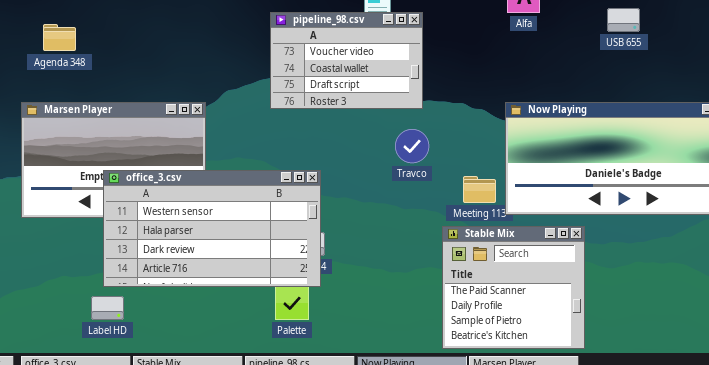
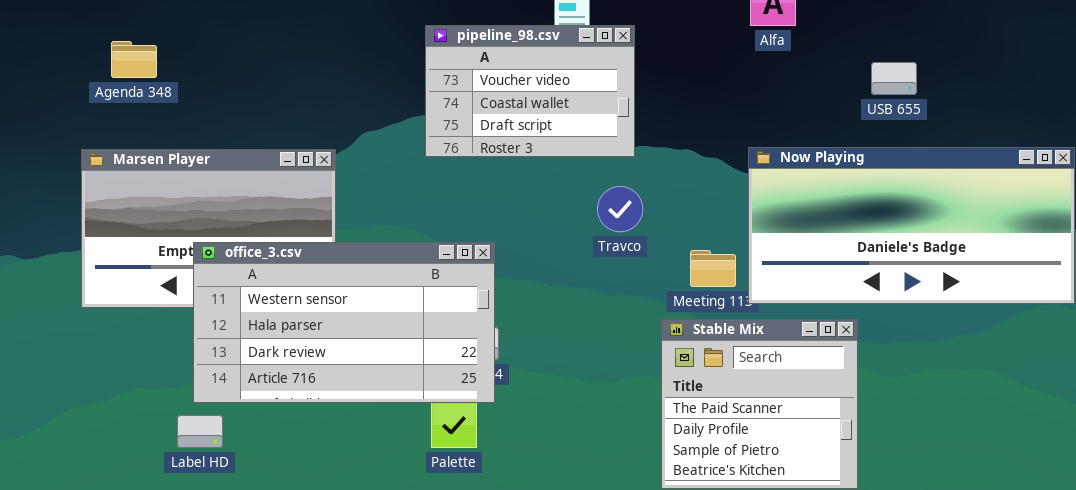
USB 655: [607,8,640,32] -> [871,62,917,95], moved

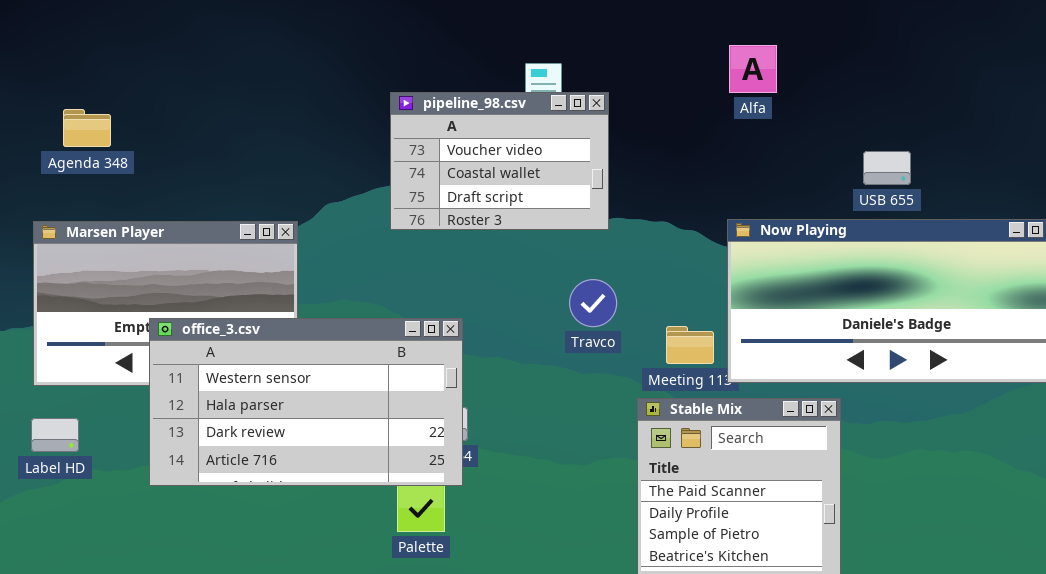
USB 655: [871,62,917,95] -> [863,151,911,185], moved
Travco: [597,186,643,232] -> [569,279,617,327], moved
Label HD: [177,415,223,448] -> [31,418,79,452], moved

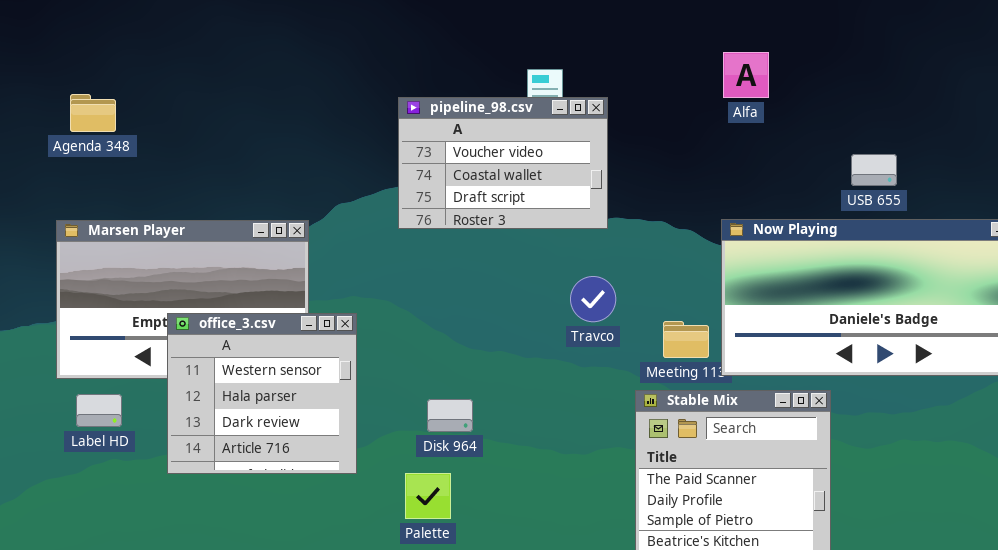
Agenda 348: [63,109,111,147] -> [70,94,116,132], moved
office_3.csv: [149,318,463,486] -> [167,313,357,474], resized
Label HD: [31,418,79,452] -> [76,394,122,427], moved

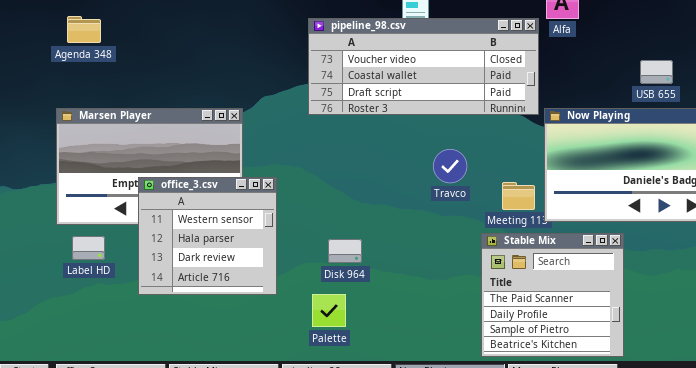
pipeline_98.csv: [398,97,608,229] -> [308,18,539,115], resized

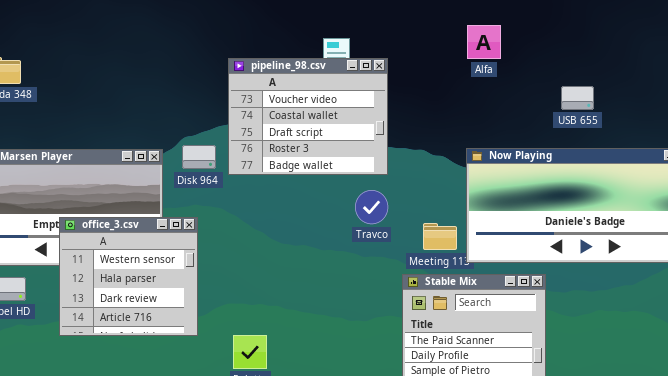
pipeline_98.csv: [308,18,539,115] -> [228,58,388,175], resized
USB 655: [640,60,673,84] -> [561,86,594,110], moved
Disk 964: [328,239,362,263] -> [182,145,216,169], moved

